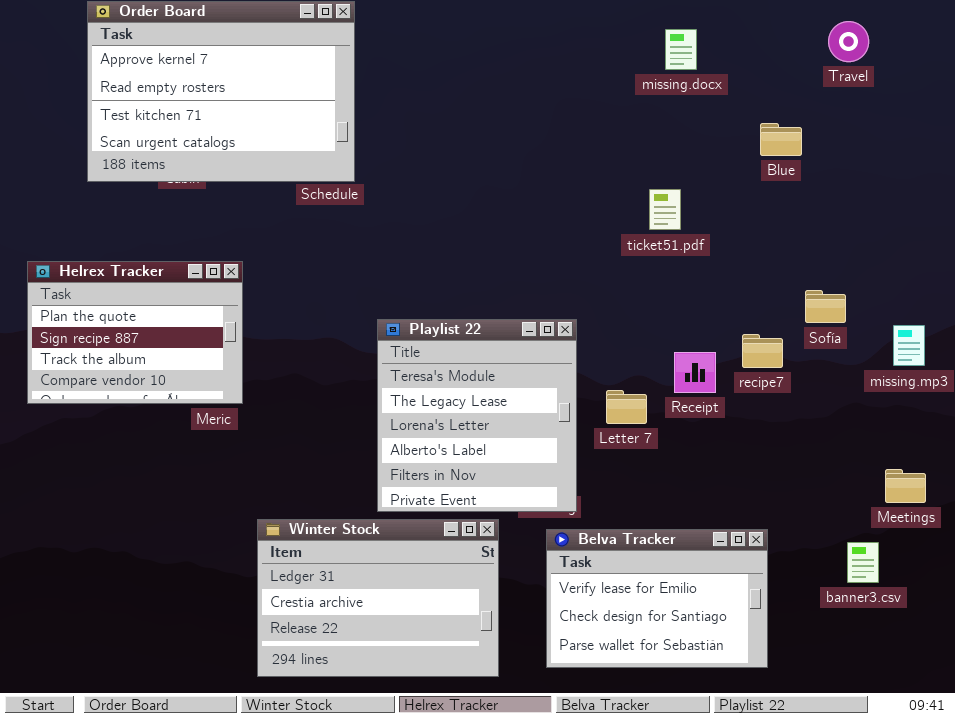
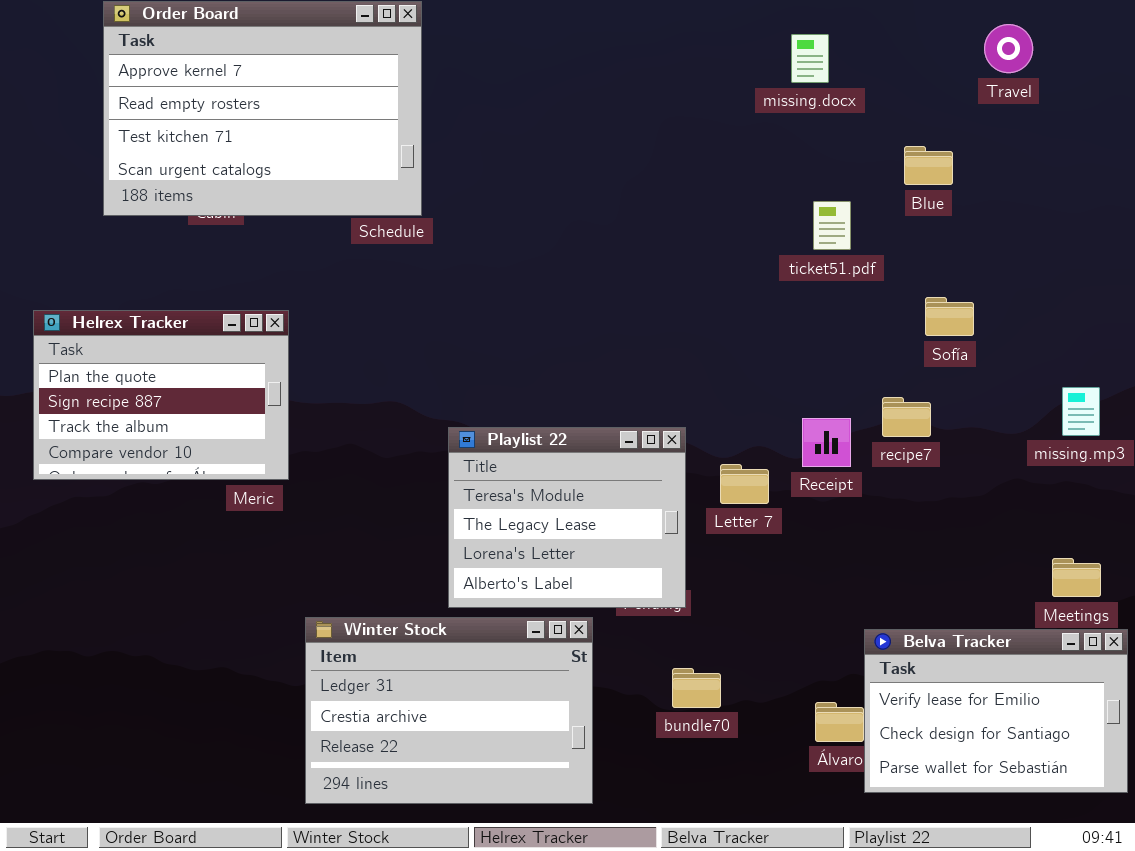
ticket51.pdf: [649,189,681,230] -> [813,201,851,250], moved
Sofía: [805,290,846,323] -> [925,297,974,336], moved
Playlist 22: [377,319,577,512] -> [448,427,686,608], resized
Belva Tracker: [546,529,768,668] -> [864,629,1128,793], moved

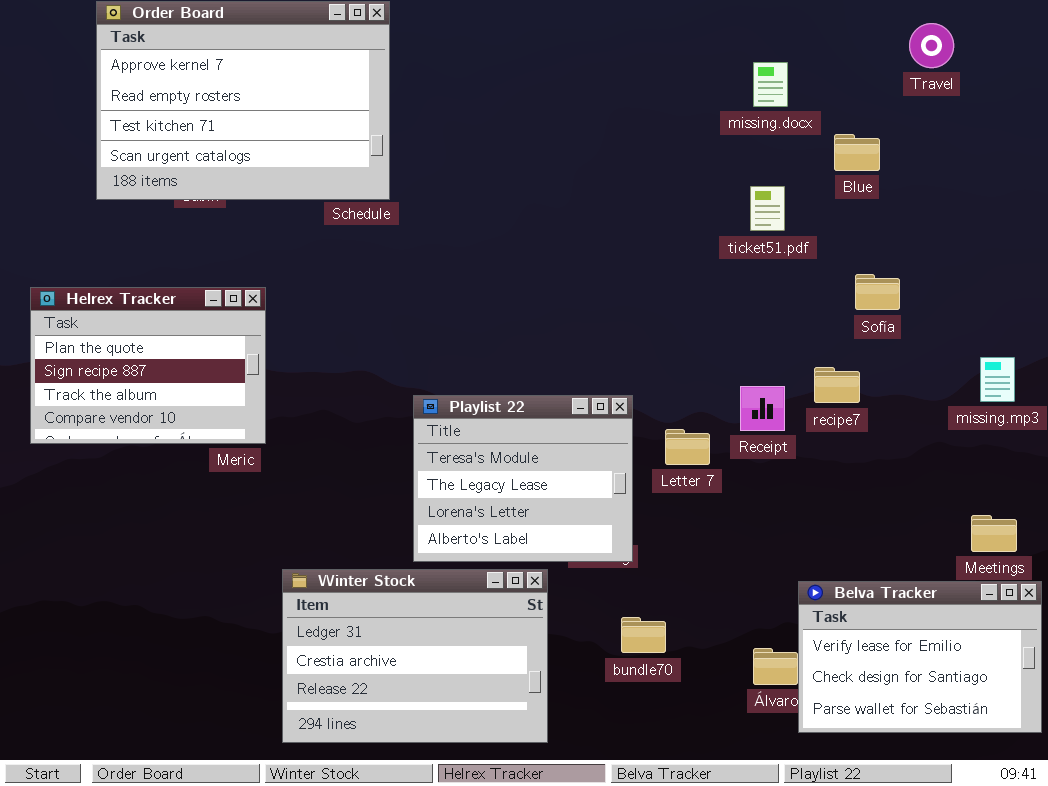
missing.docx: [791,34,829,83] -> [753,62,788,107], moved

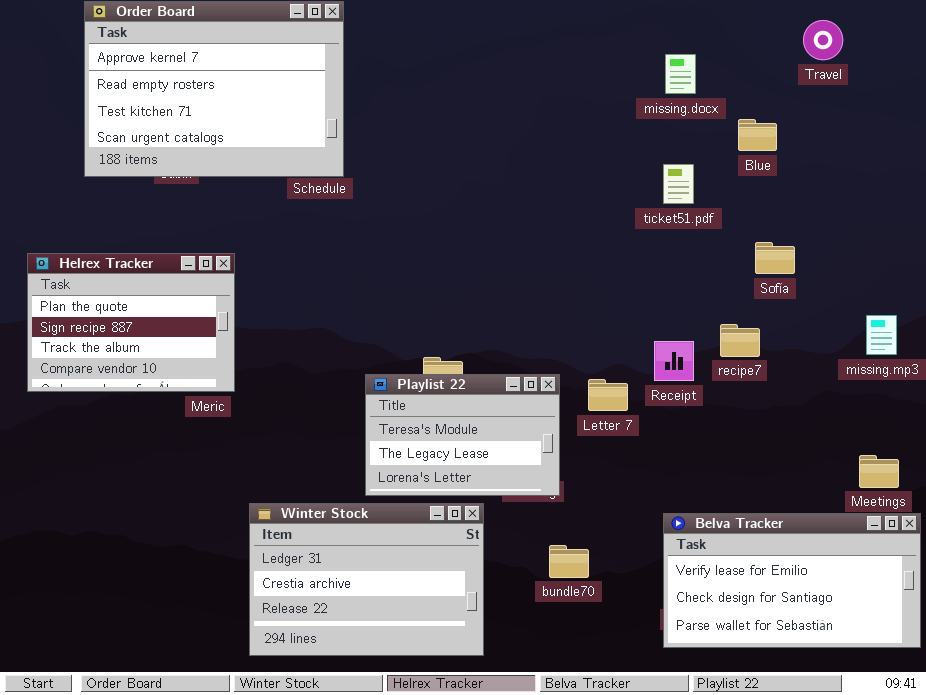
Playlist 22: [413,395,633,562] -> [365,374,560,496], resized
Belva Tracker: [798,581,1042,733] -> [663,513,921,648], resized

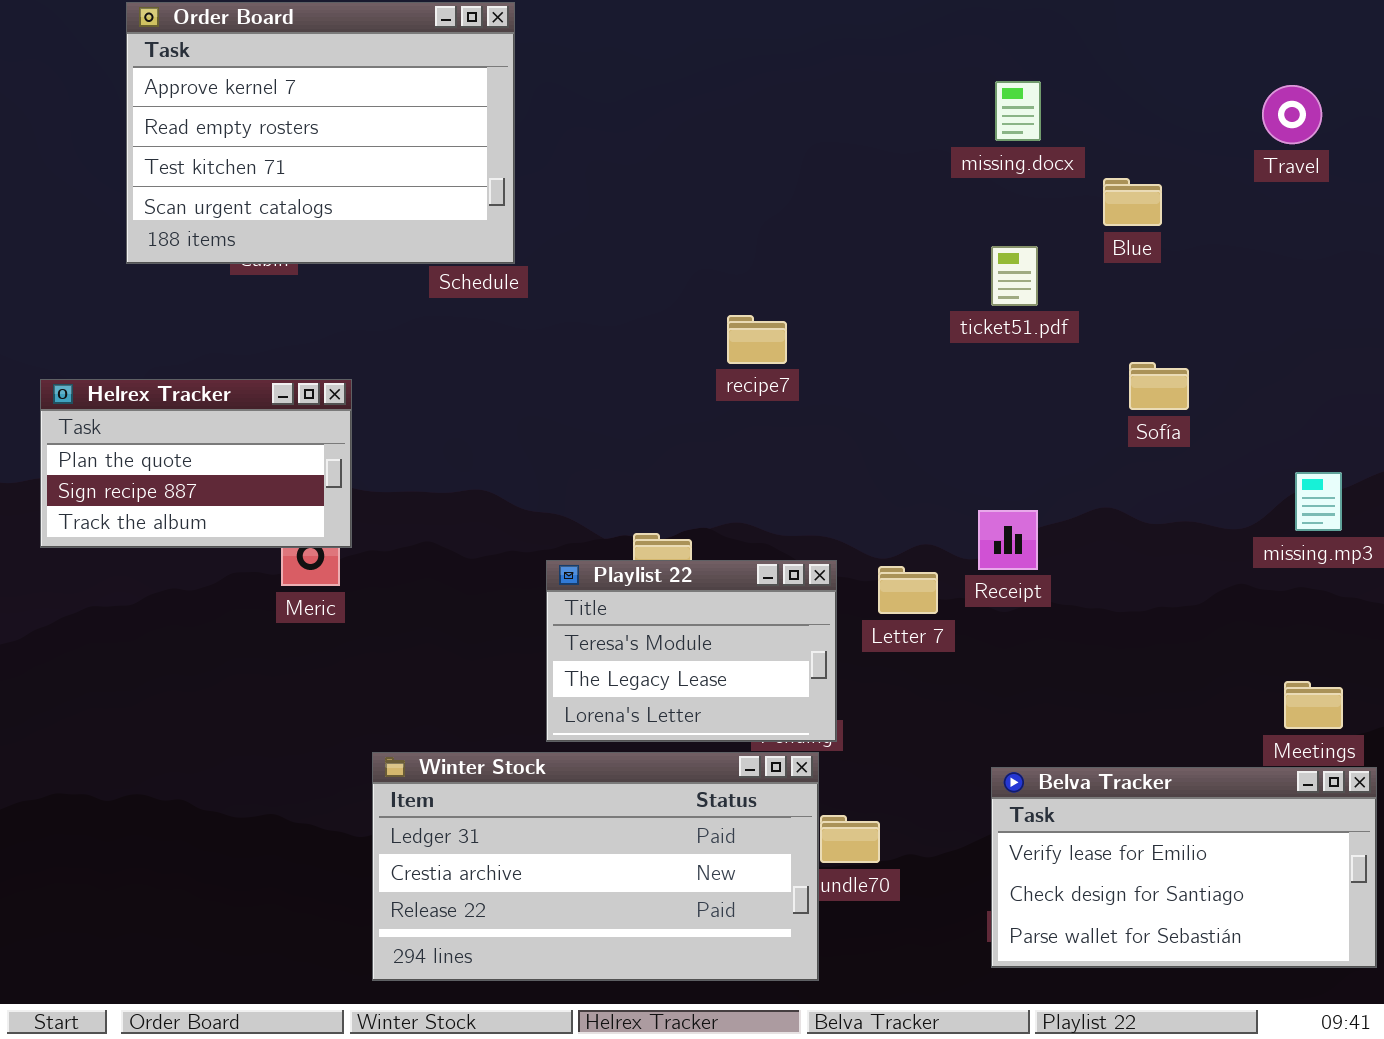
Travel: [803,20,843,60] -> [1262,85,1322,144], moved
Helrex Tracker: [27,253,235,392] -> [40,379,352,548], resized
recipe7: [720,324,760,357] -> [727,315,787,364], moved
Winter Stock: [249,503,484,656] -> [372,752,819,981], resized

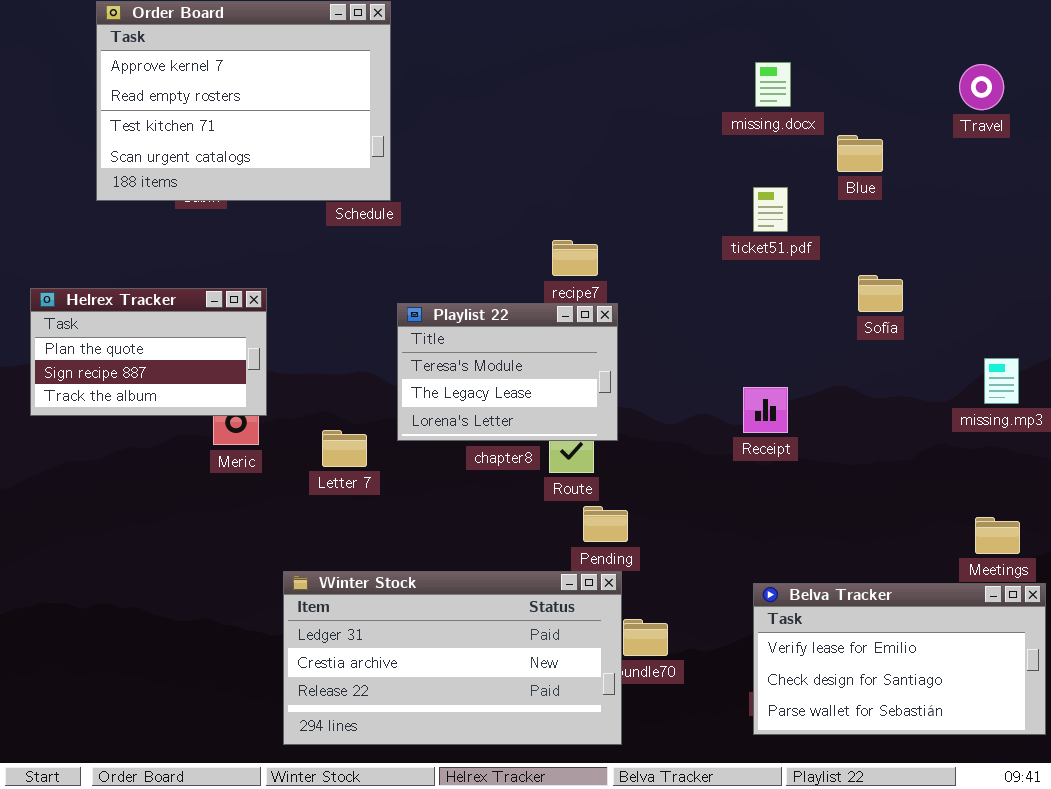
Playlist 22: [546,560,837,742] -> [397,303,618,441], moved
Letter 7: [878,566,938,614] -> [322,430,367,467], moved

